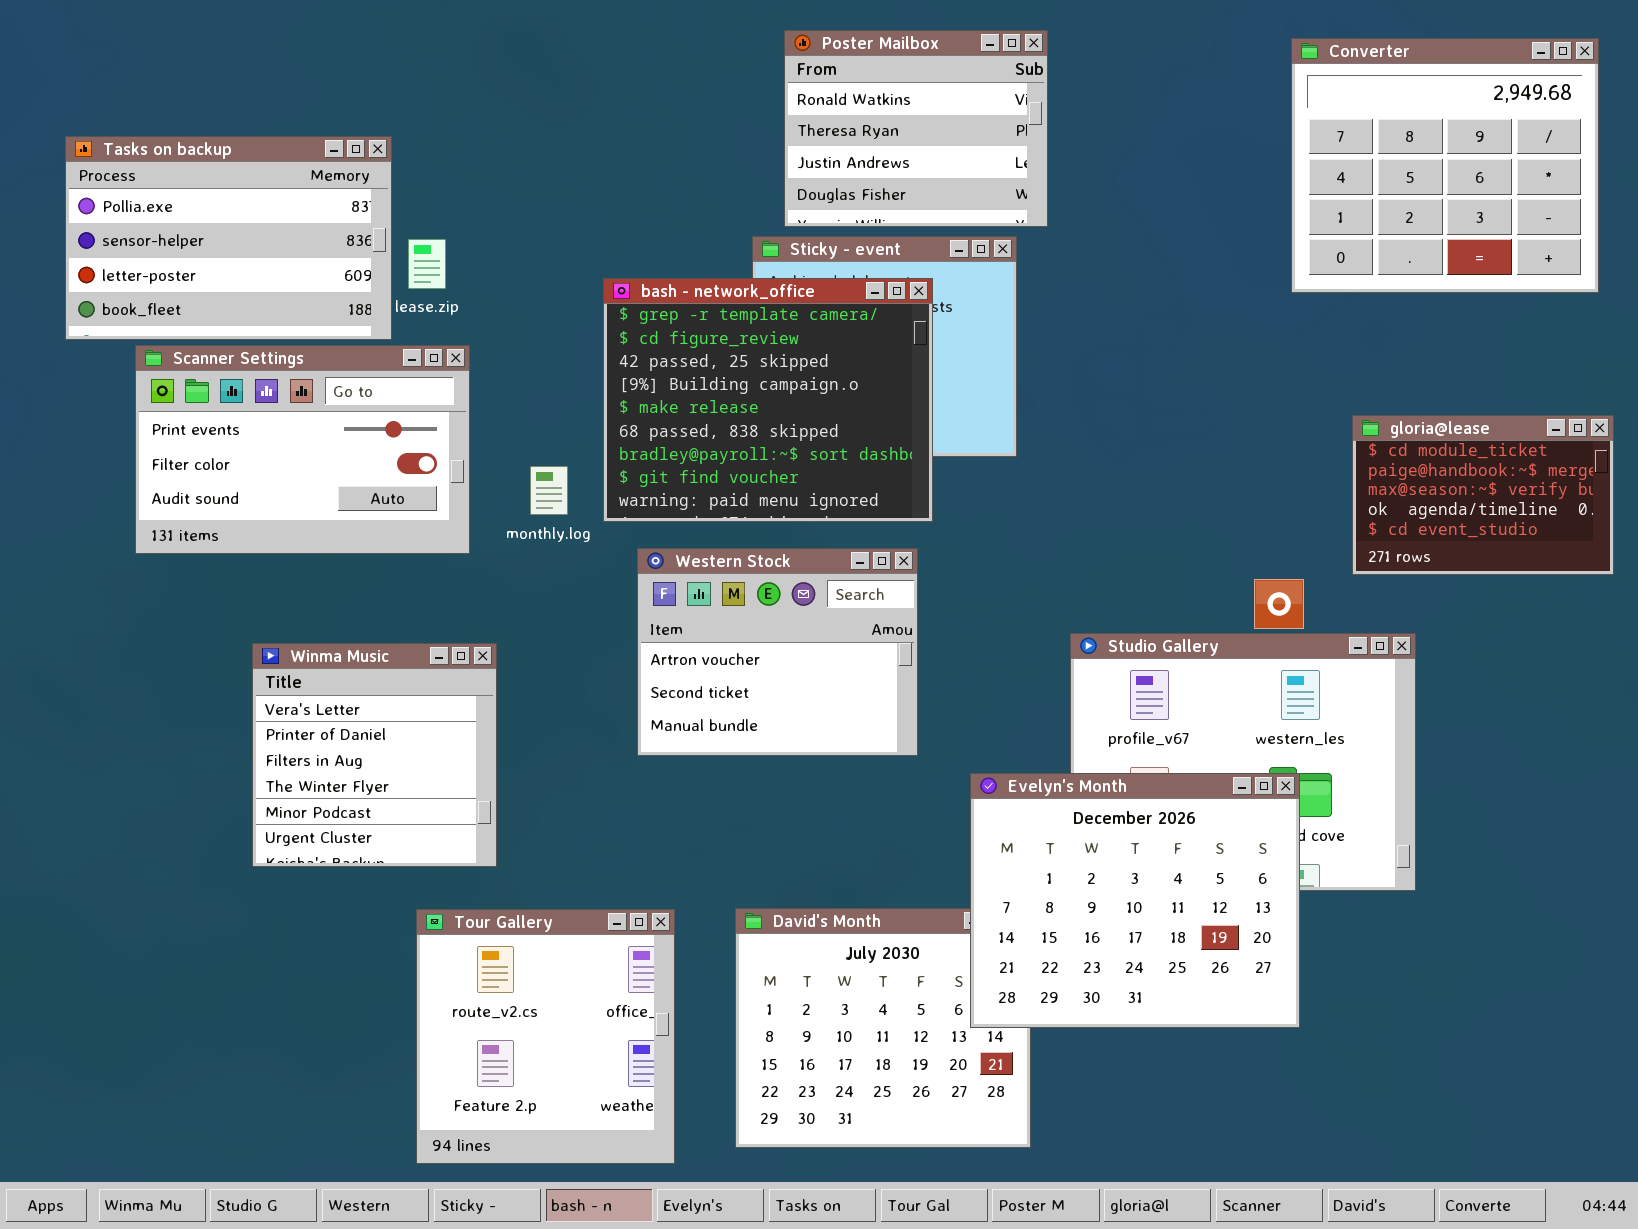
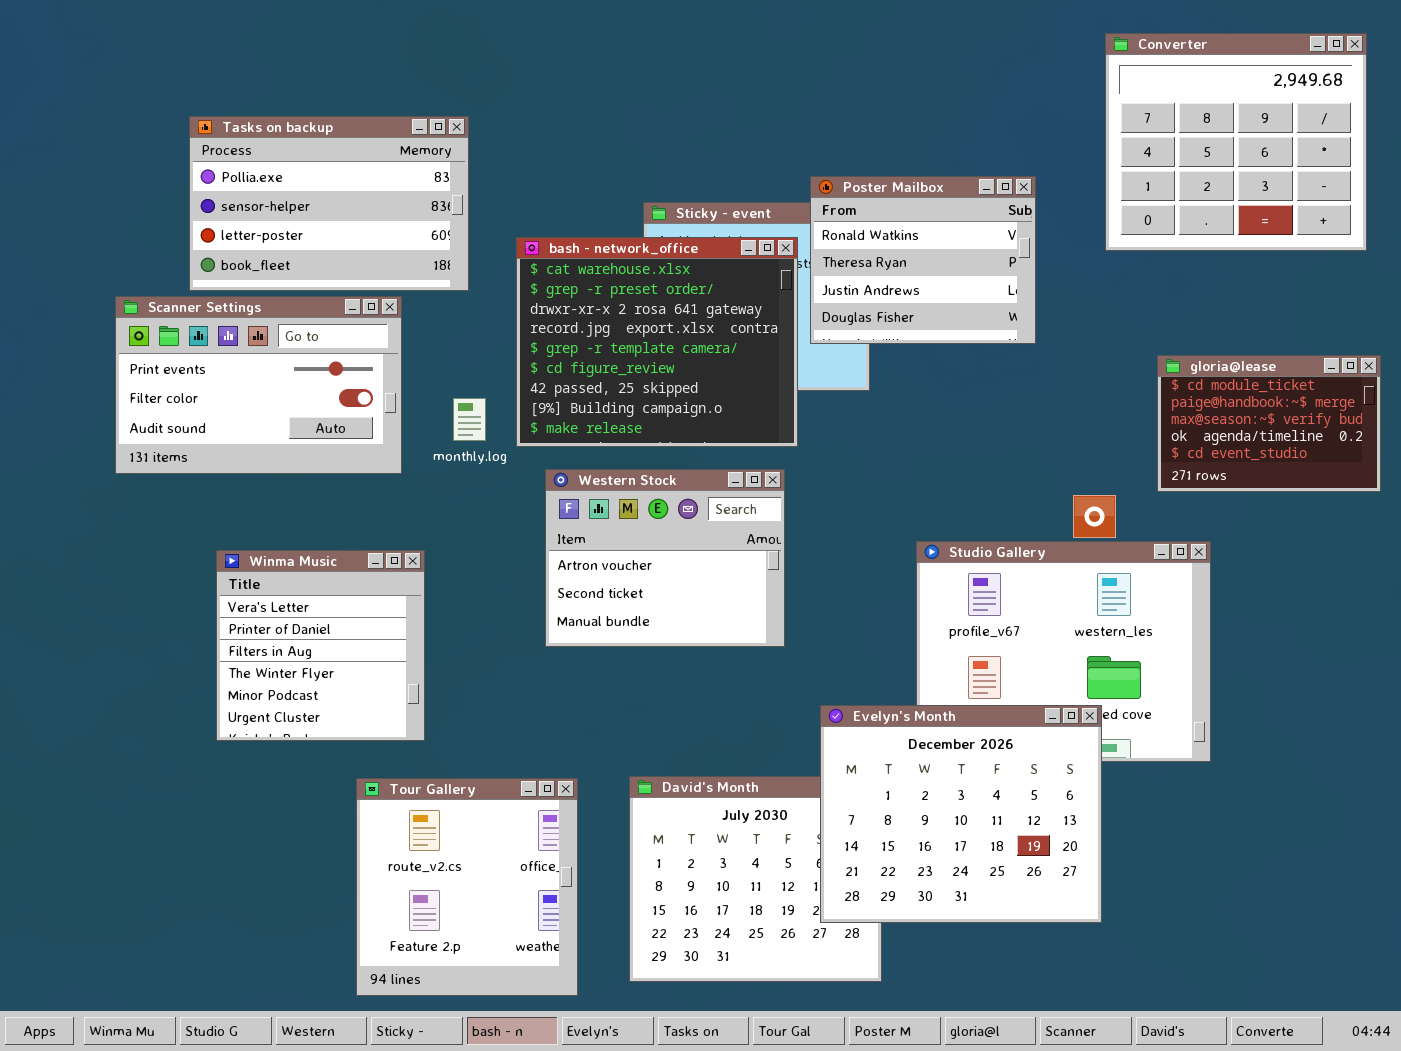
Poster Mailbox: [784,30,1048,227] -> [810,176,1036,344], moved
Tasks on backup: [65,136,392,340] -> [189,116,469,291], moved
bash - network_office: [603,278,933,522] -> [516,237,798,447], scrolled up 4 rows
Evelyn's Month: [970,773,1300,1028] -> [820,705,1102,923], moved

